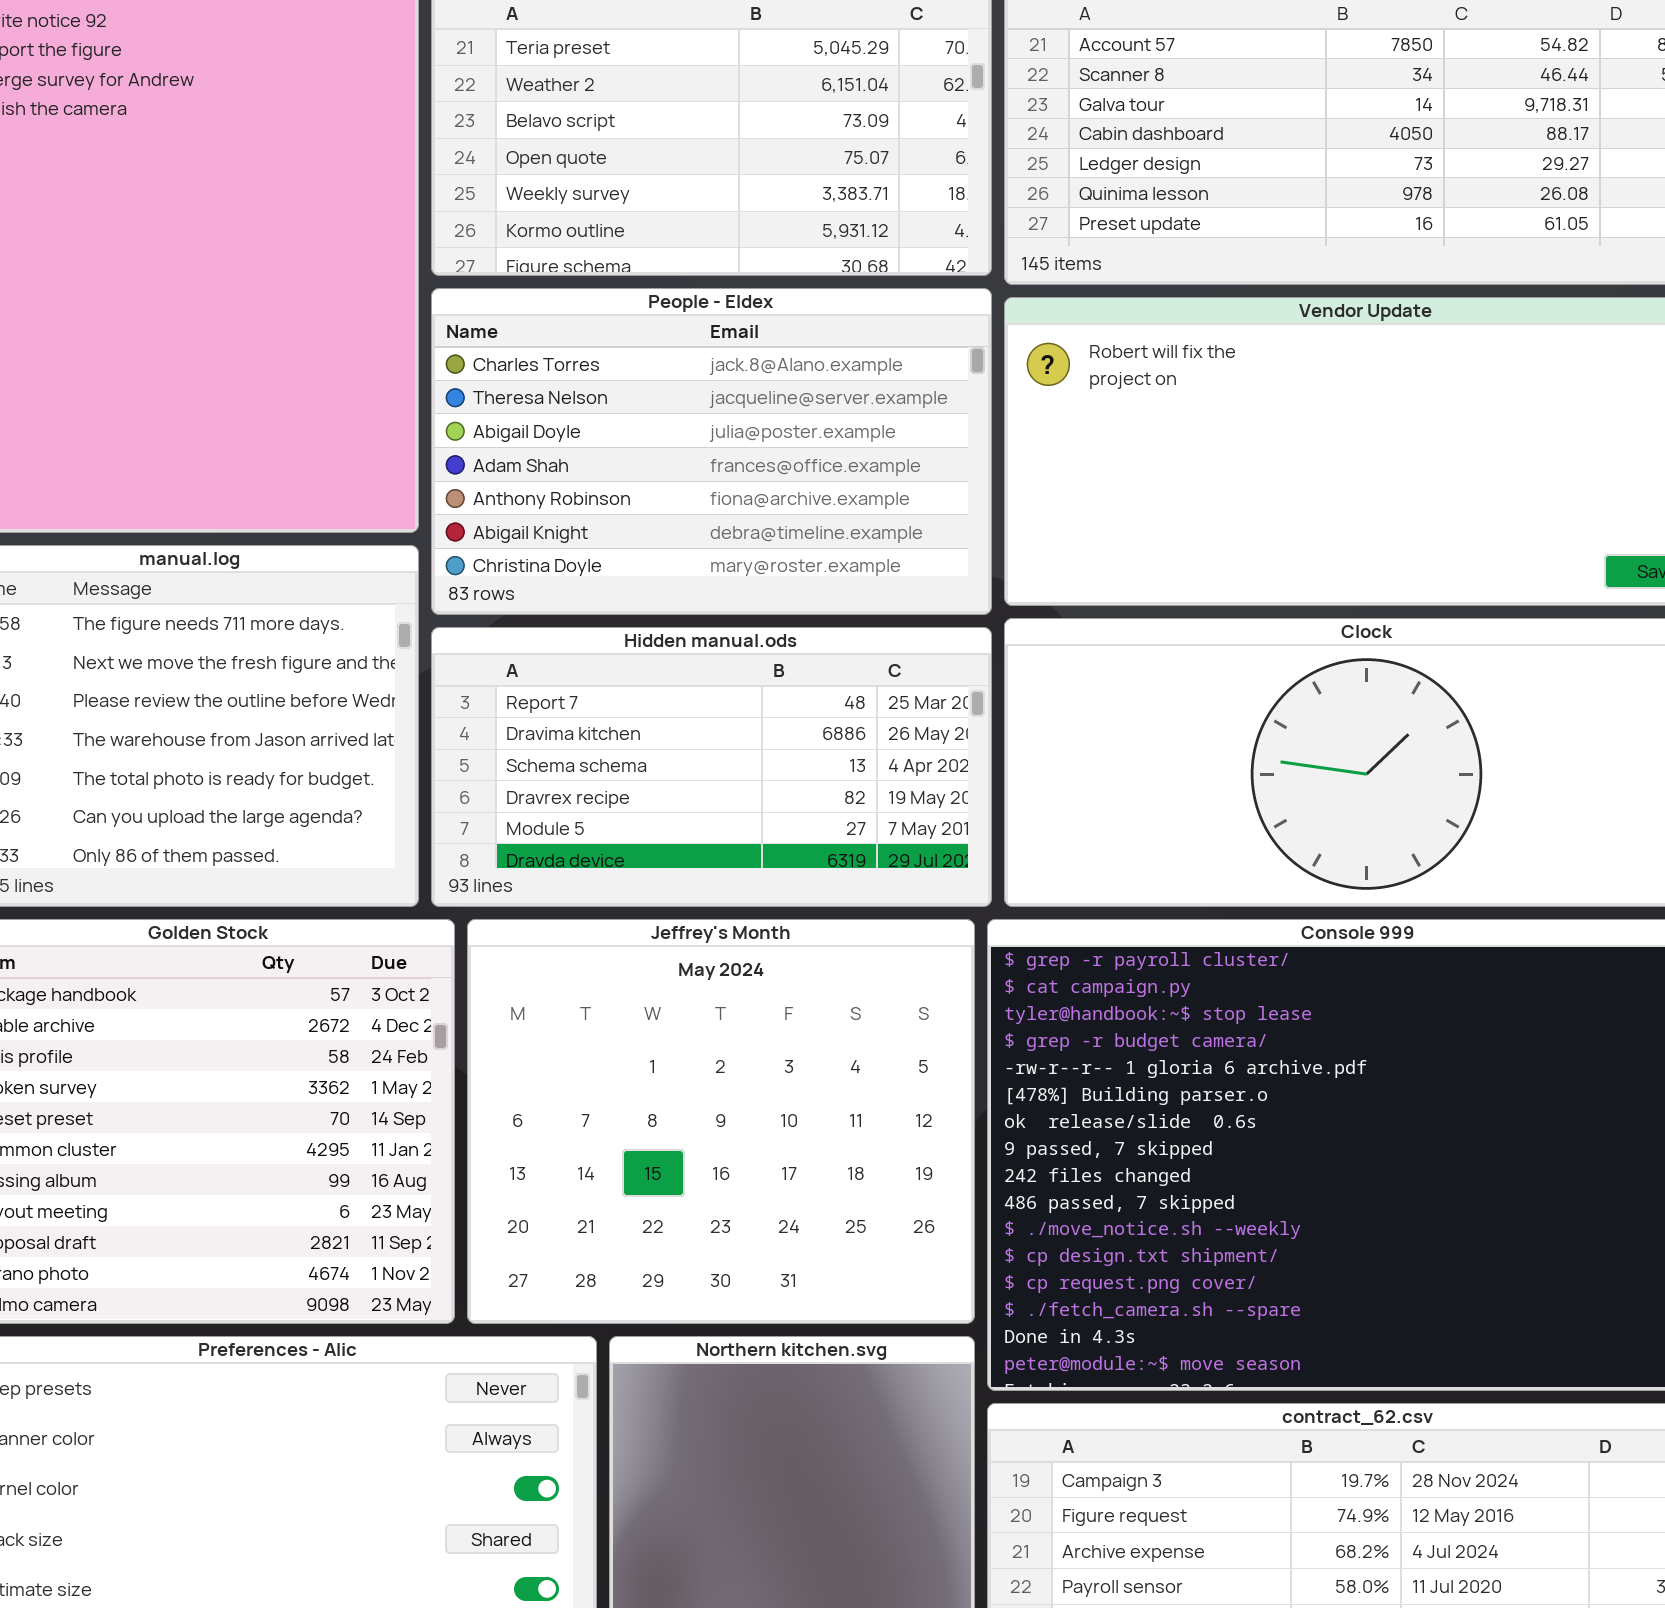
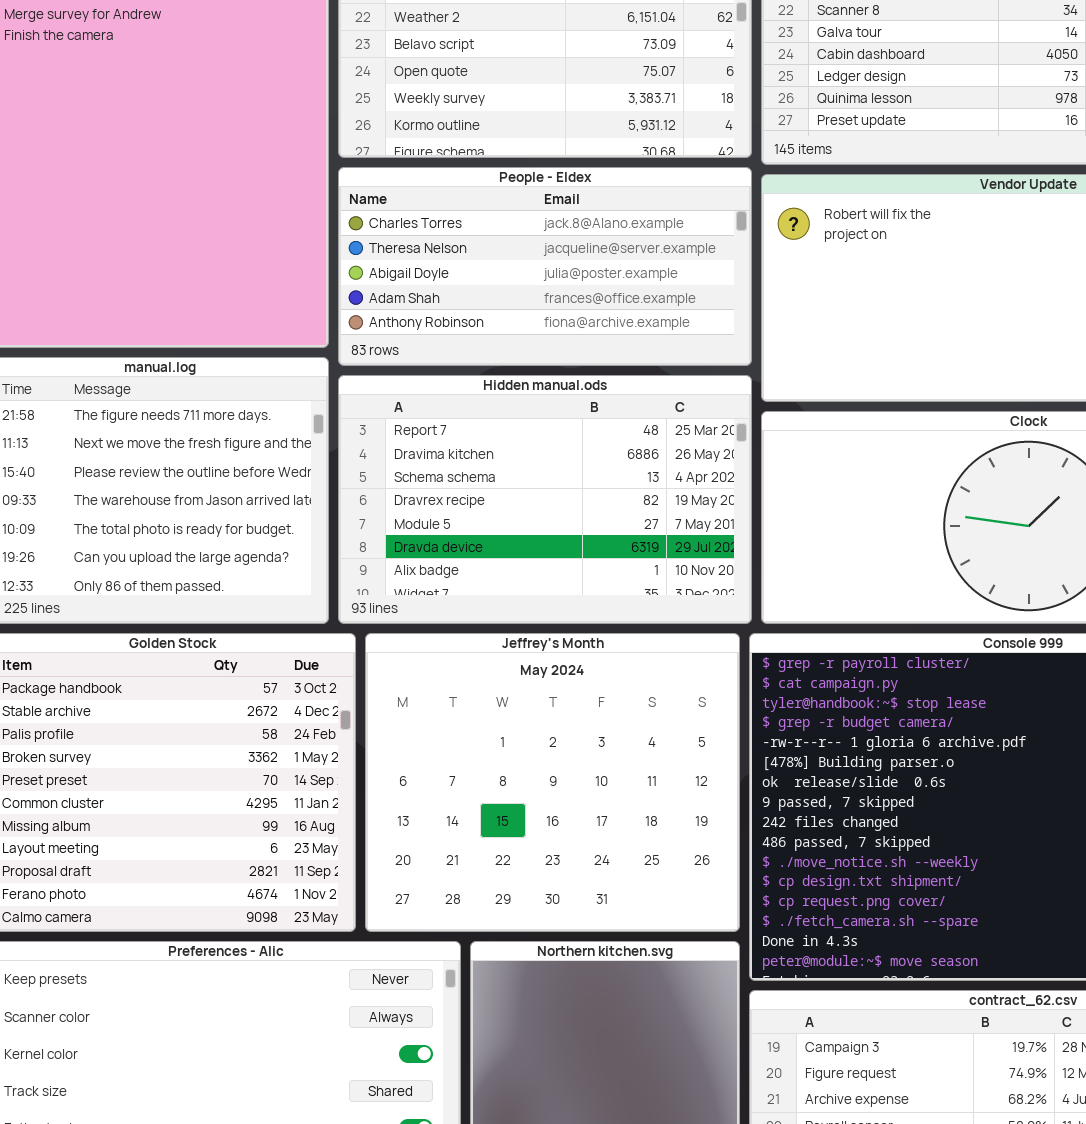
People - Eldex: [431,288,992,615] -> [338,167,752,366], resized
Hidden manual.ods: [431,627,992,907] -> [338,375,752,624], resized

